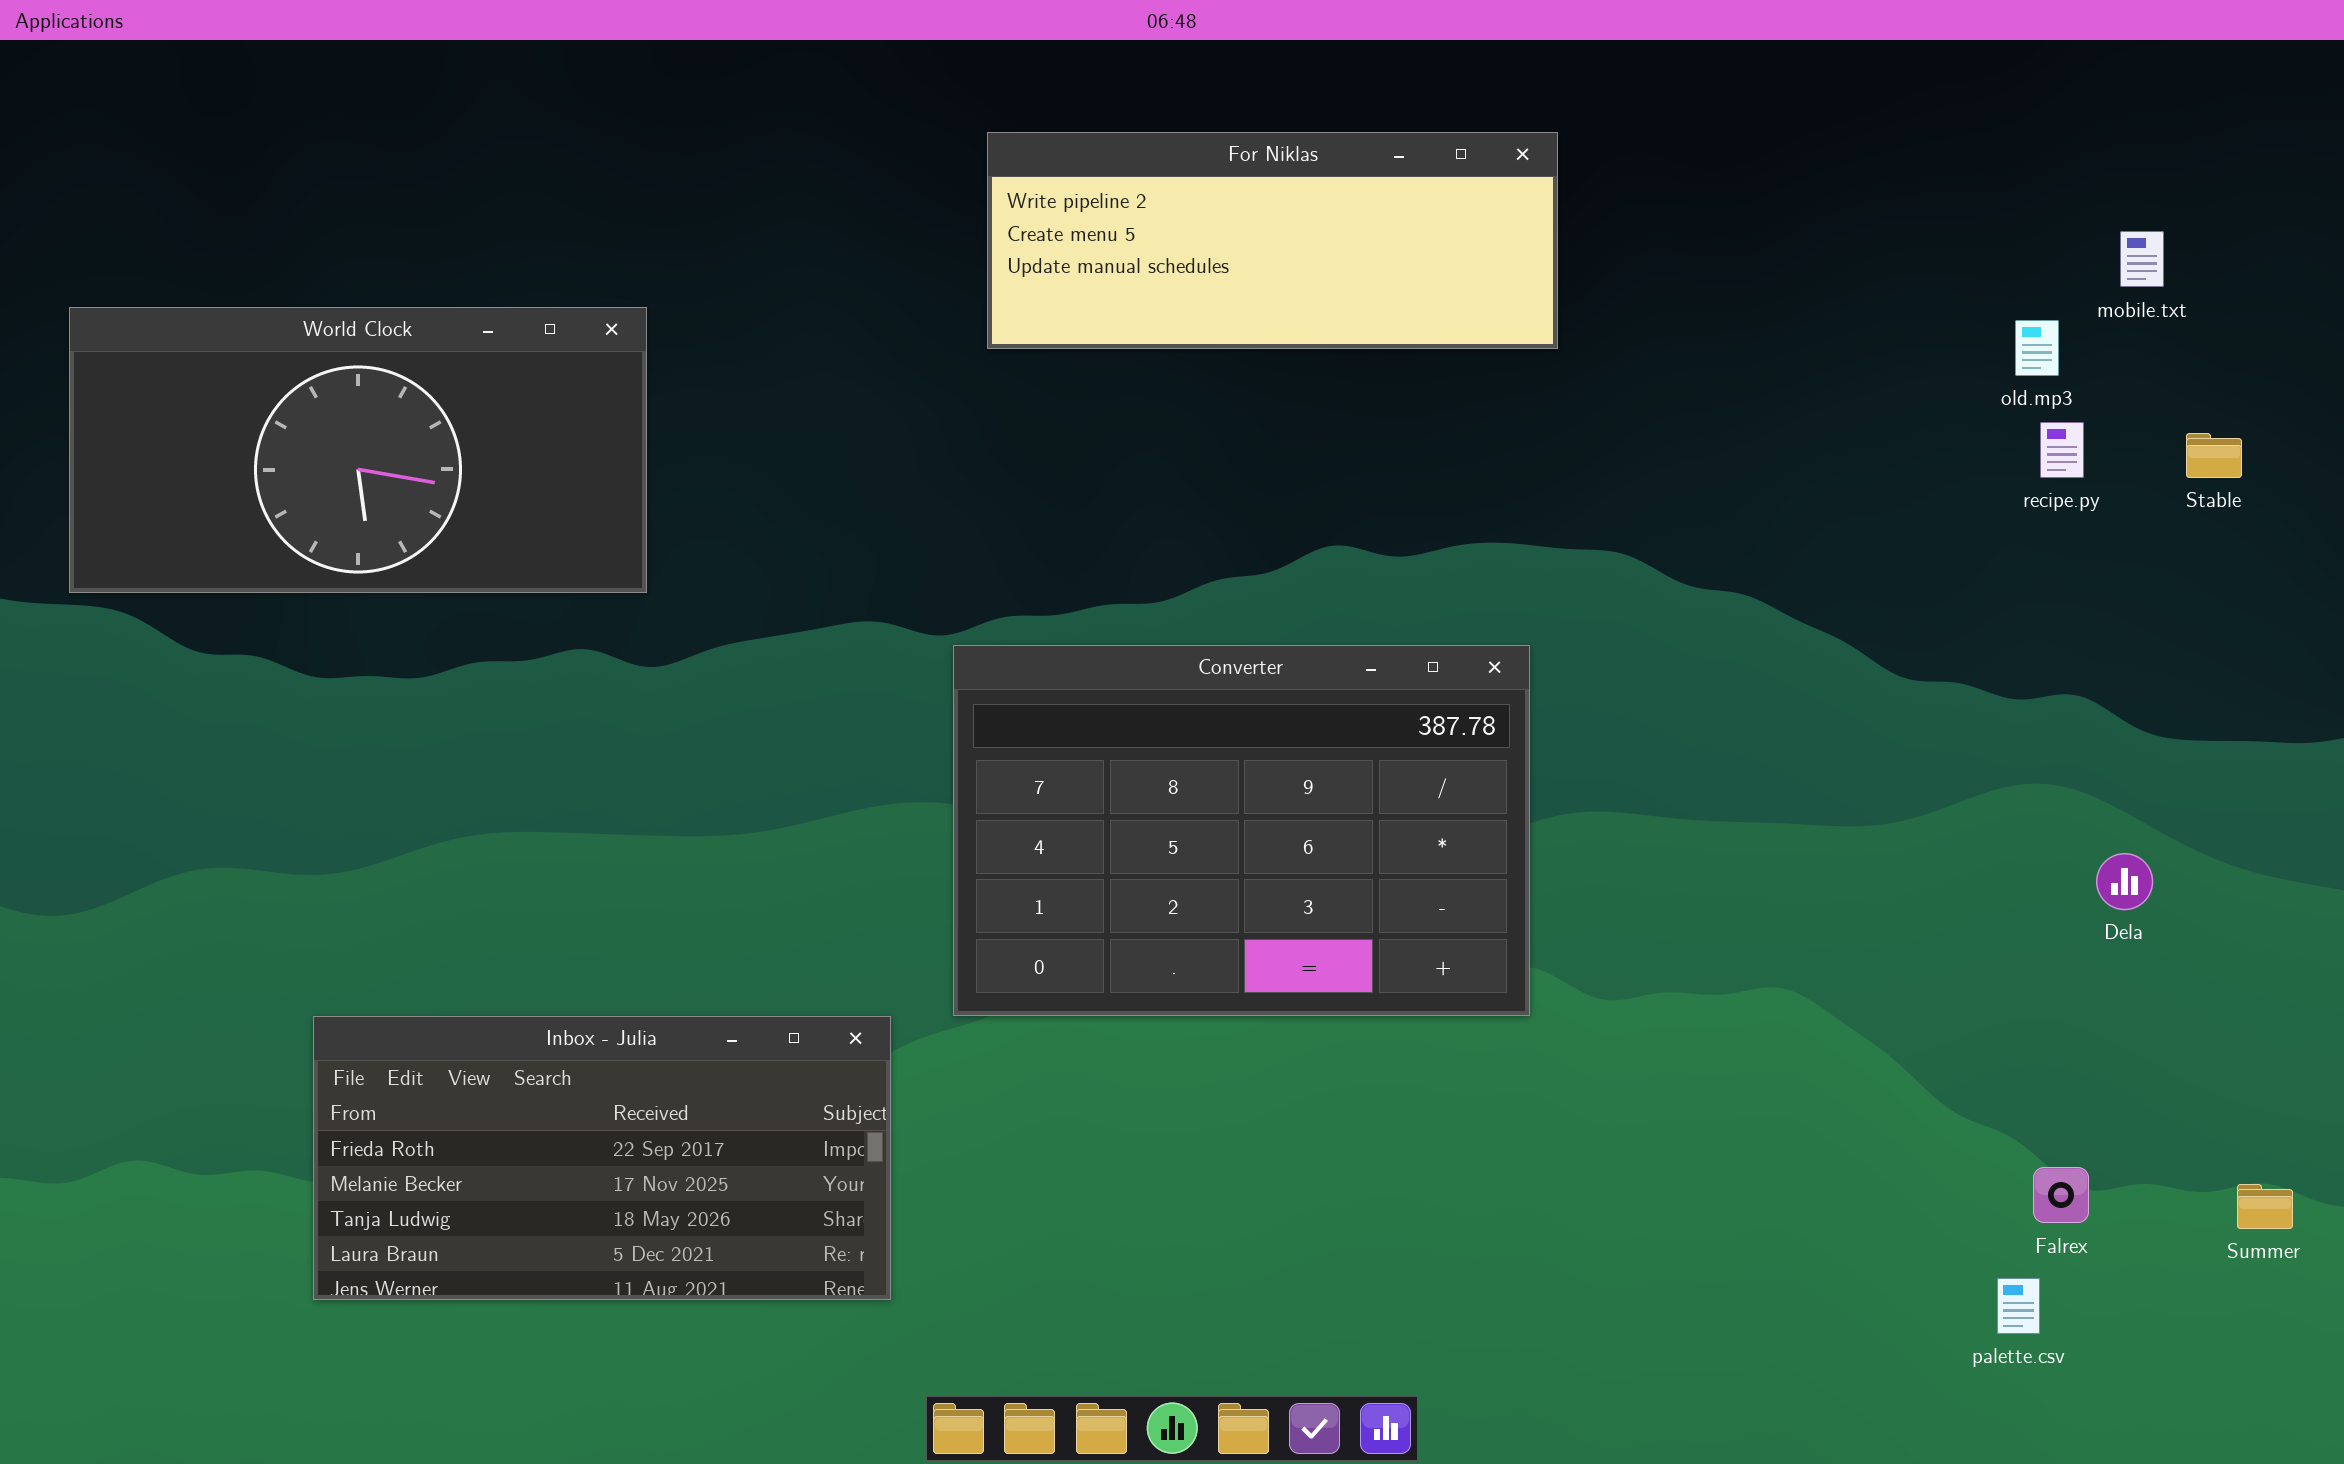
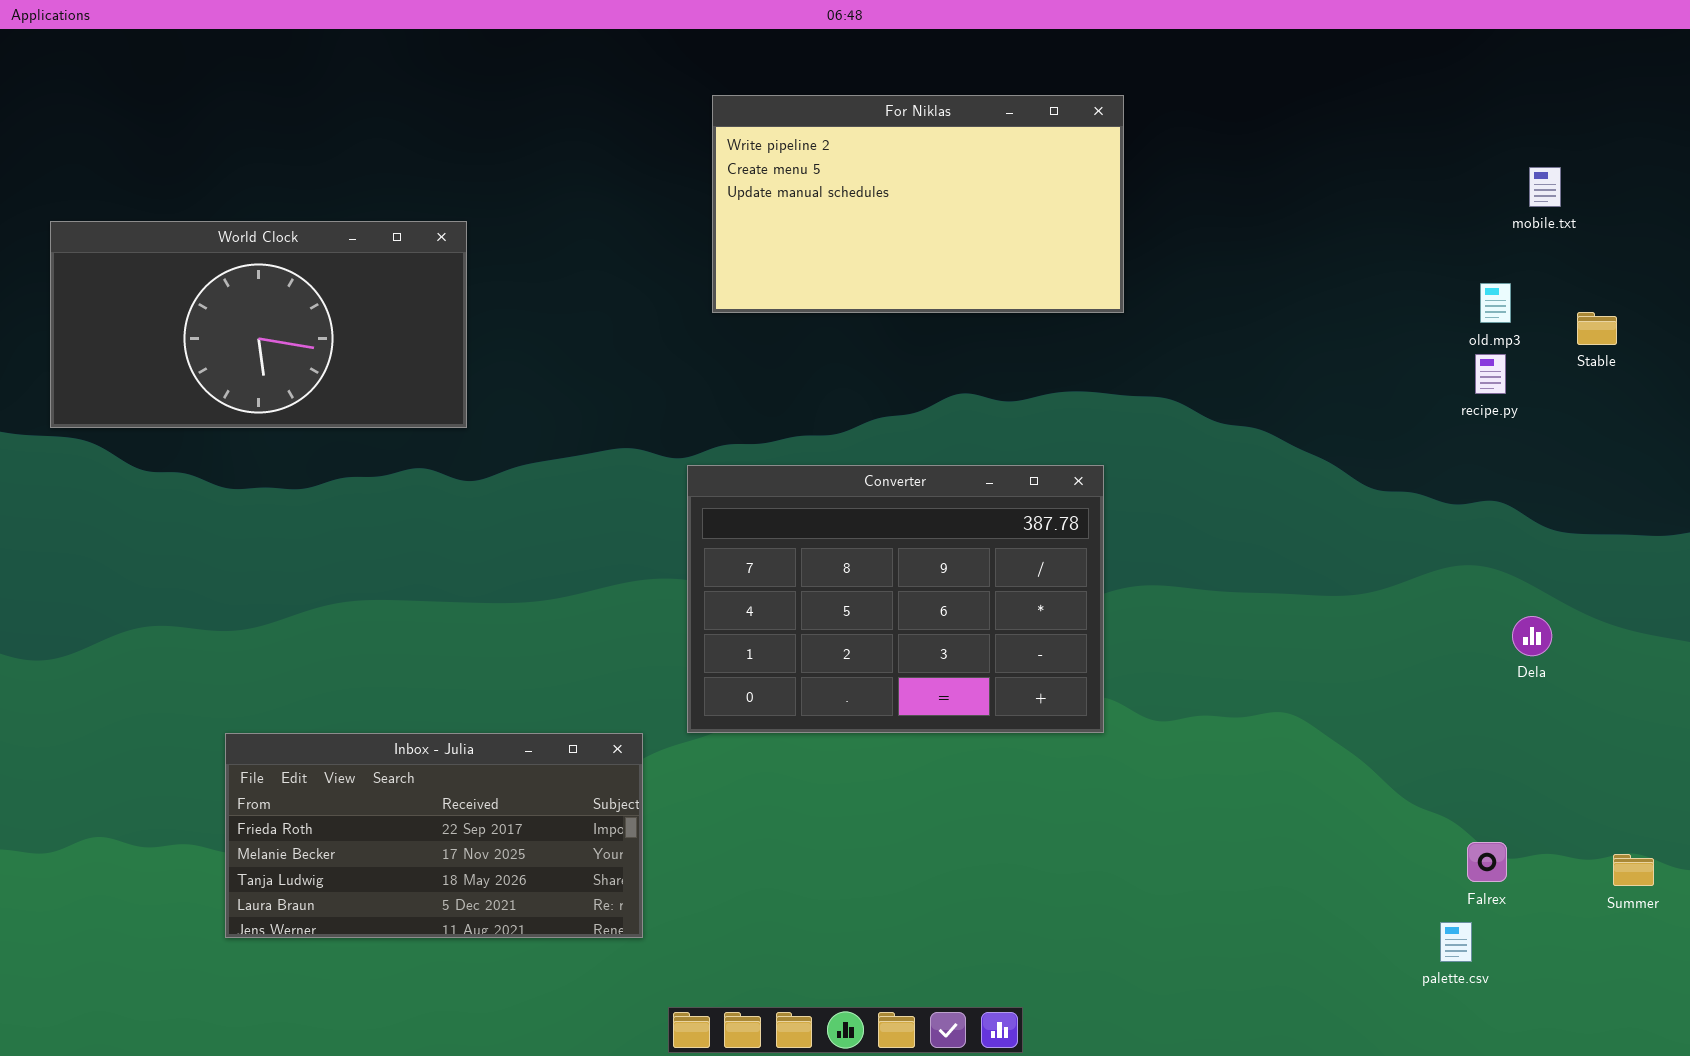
For Niklas: [987,132,1558,349] -> [712,95,1124,313], resized
old.mp3: [2015,320,2059,376] -> [1480,283,1511,323], moved
recipe.py: [2040,422,2084,478] -> [1475,354,1506,394], moved

